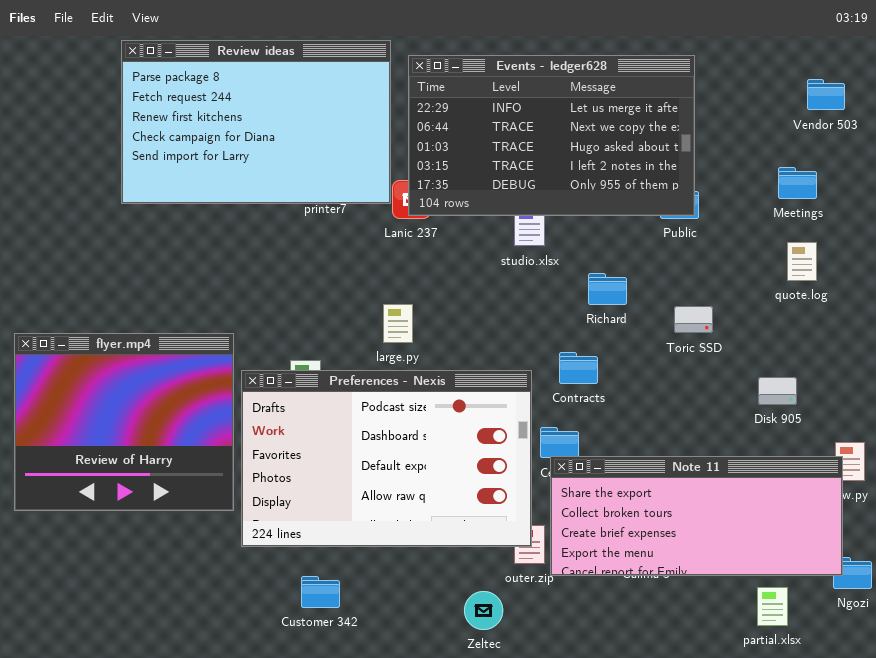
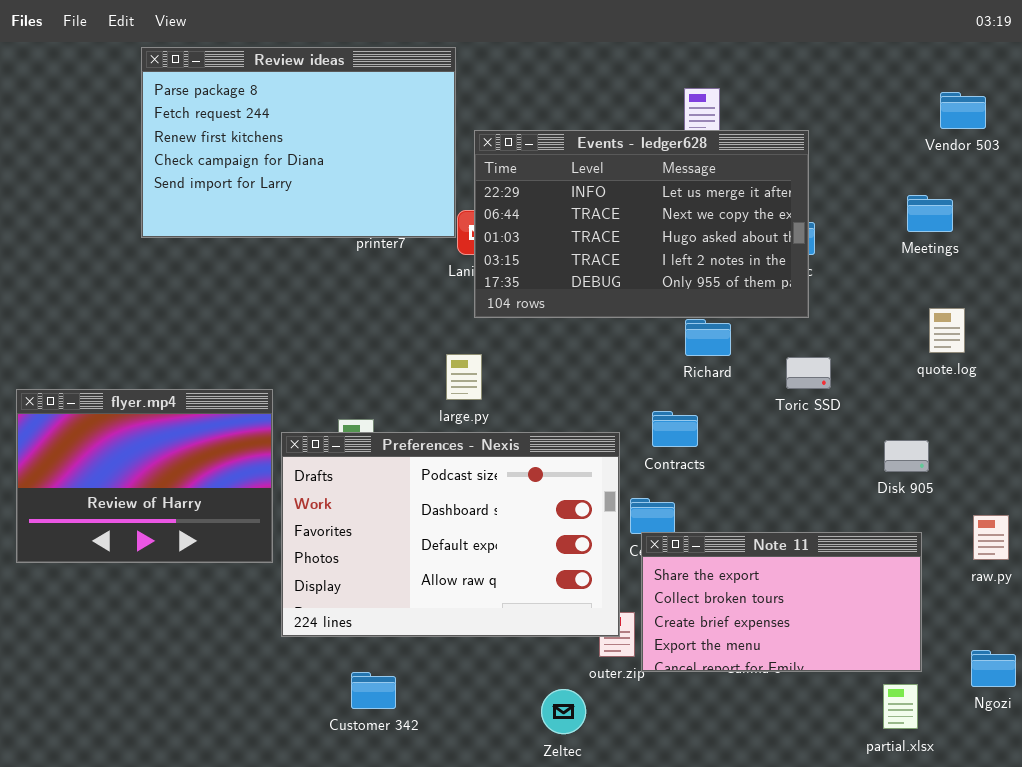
Events - ledger628: [408,55,695,216] -> [474,130,809,318], moved
quote.log: [787,242,817,281] -> [929,308,965,353], moved
flyer.mp4: [14,333,234,511] -> [16,389,273,563], resized
Note 11: [550,456,843,576] -> [641,532,922,672], resized

